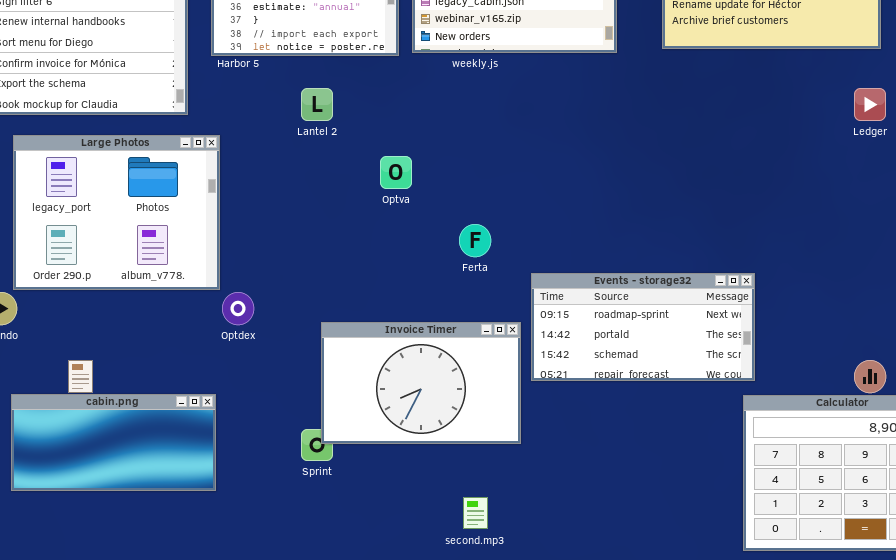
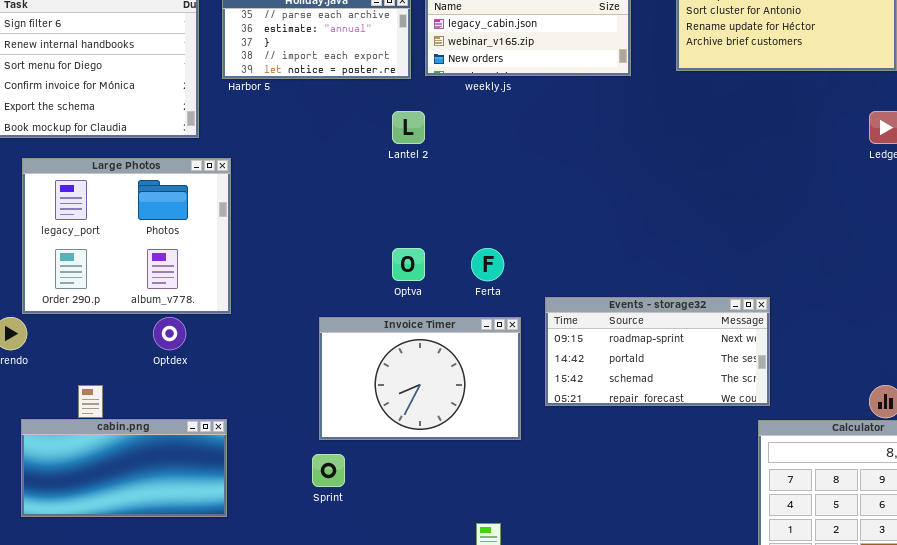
Lantel 2: [301,88,333,121] -> [392,111,425,144], moved
Optva: [380,156,412,189] -> [392,248,425,281], moved
Optdex: [222,292,254,325] -> [153,317,186,350], moved
Invoice Timer: [321,322,521,444] -> [319,317,521,440], moved

